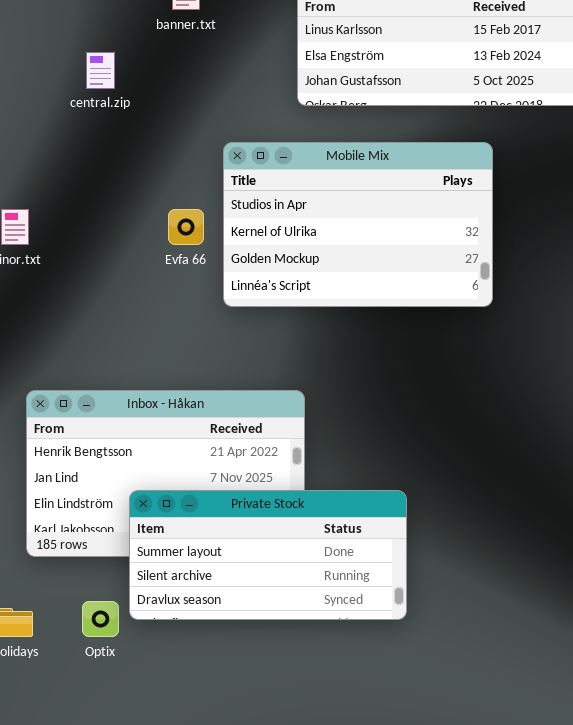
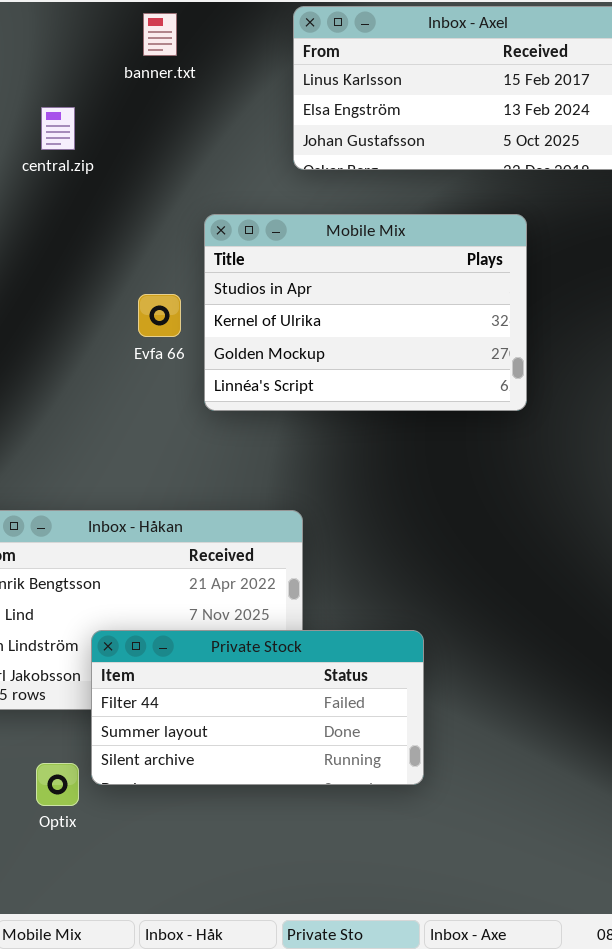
Private Stock: [129,490,407,620] -> [91,630,424,785], scrolled up 1 row

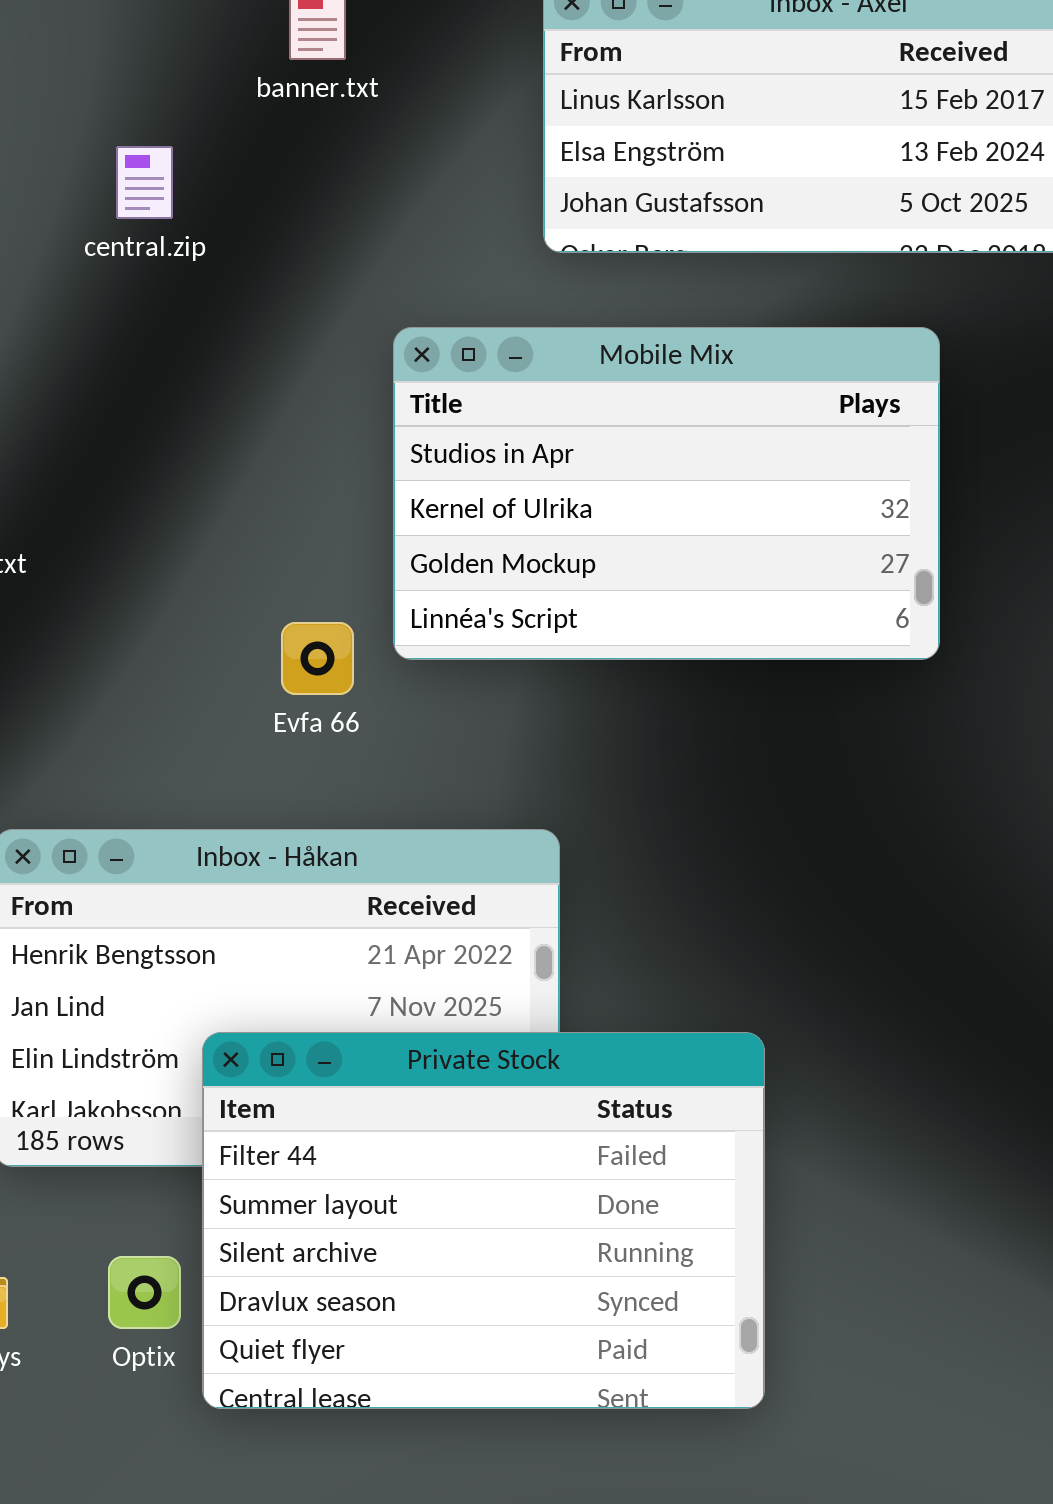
Evfa 66: [138,294,181,337] -> [281,622,354,695], moved
Private Stock: [91,630,424,785] -> [202,1032,765,1409], resized

